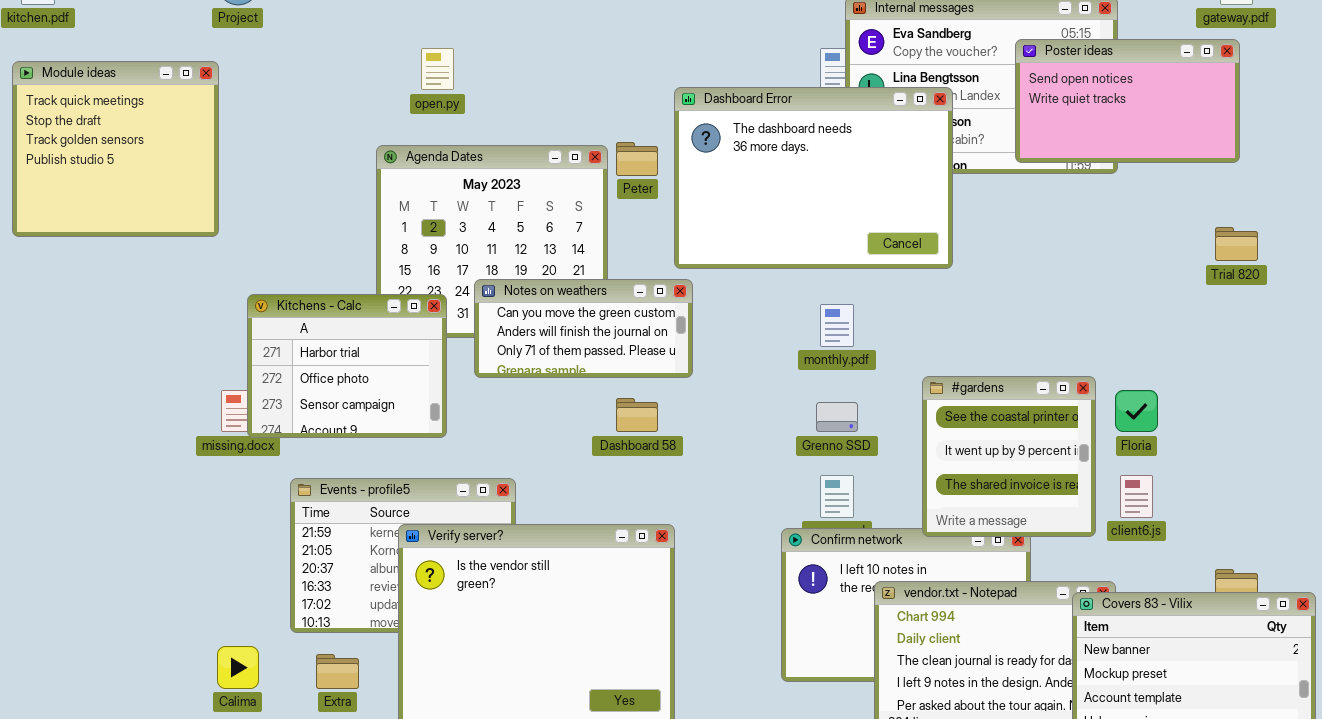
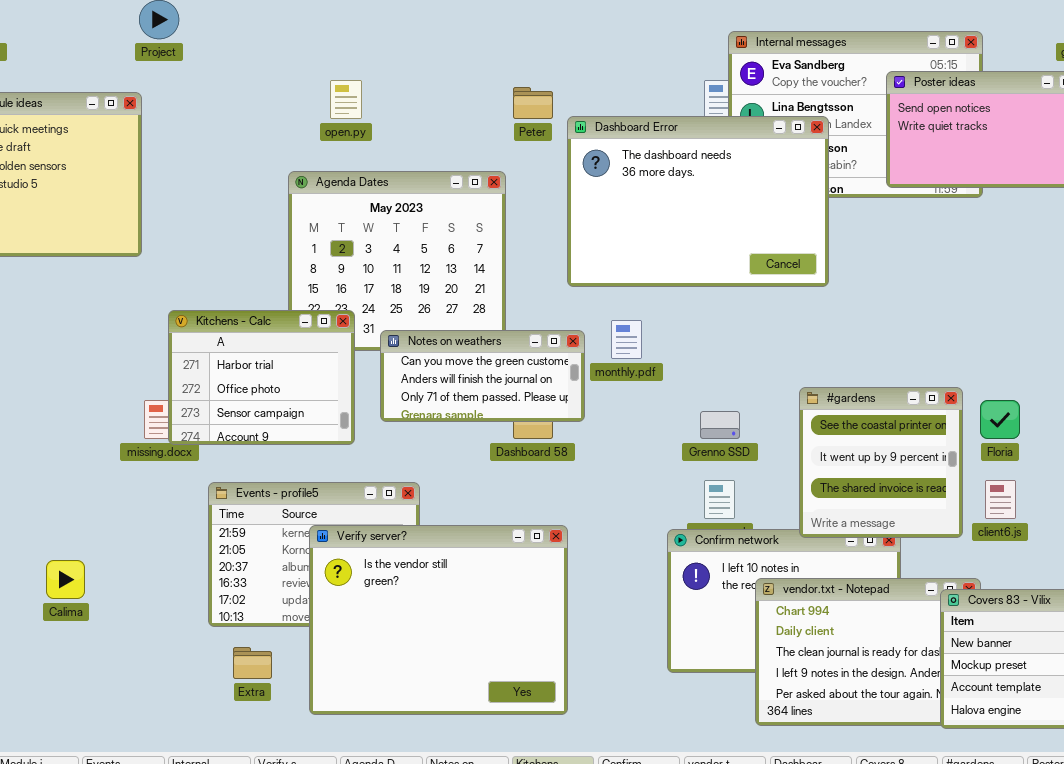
Peter: [616,142,658,176] -> [513,87,553,119], moved
Notes on weathers: [474,279,693,378] -> [380,330,585,422], moved
monthly.pdf: [820,304,854,347] -> [611,320,642,359], moved
Calima: [217,646,259,689] -> [46,560,85,599], moved

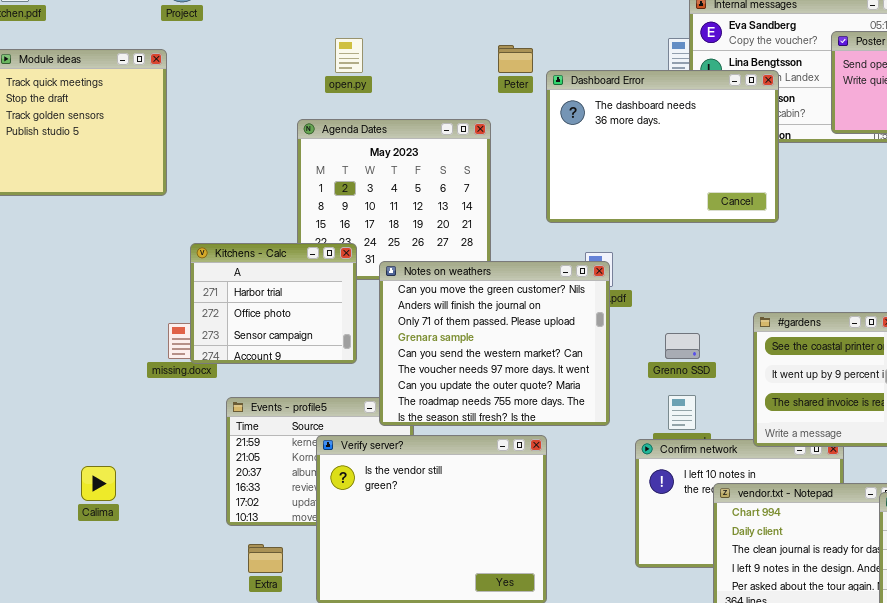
Notes on weathers: [380,330,585,422] -> [379,261,610,426], resized

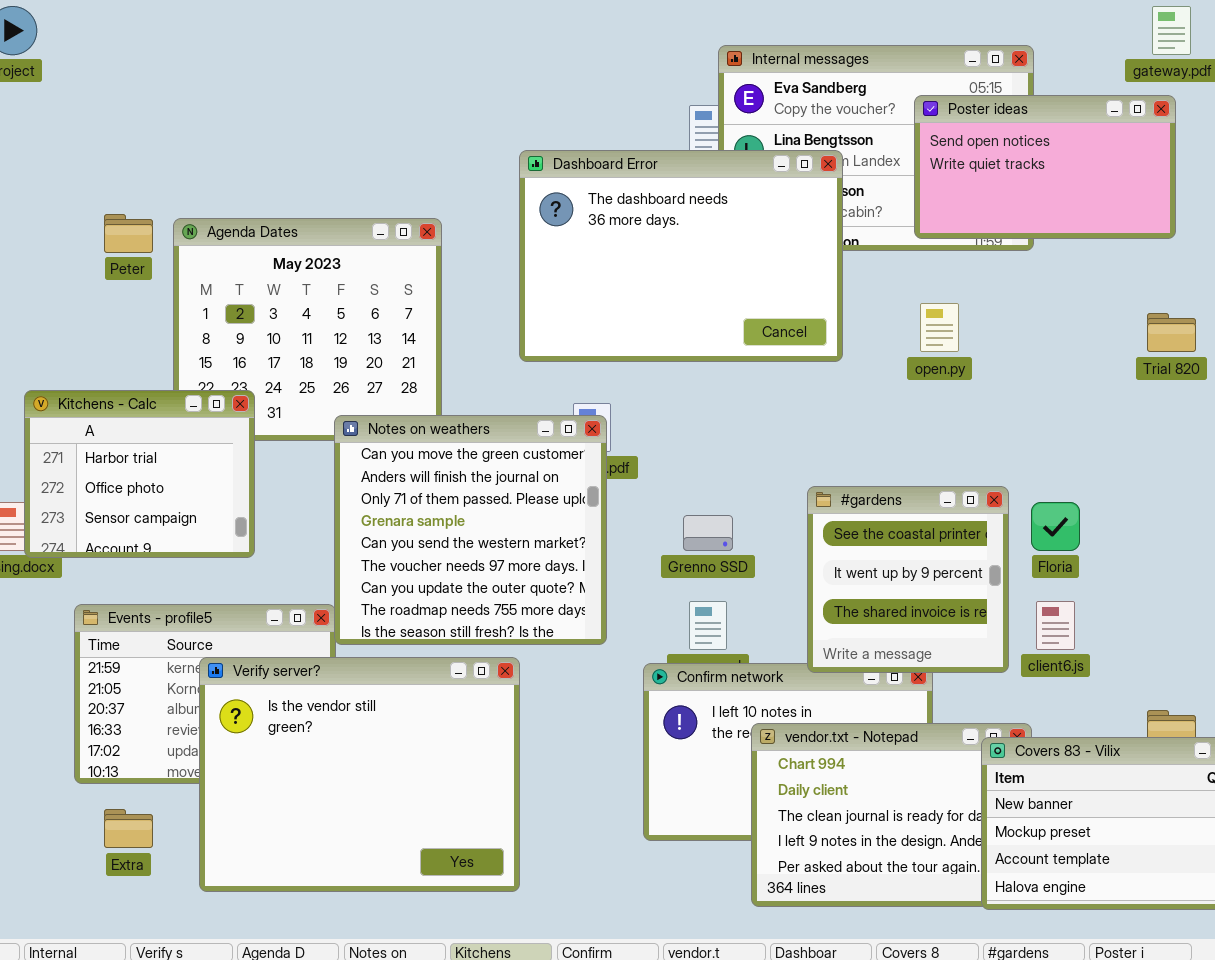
open.py: [335,38,363,73] -> [920,303,959,352], moved
Peter: [498,45,533,73] -> [104,214,153,253], moved
Notes on weathers: [379,261,610,426] -> [334,415,607,645], resized

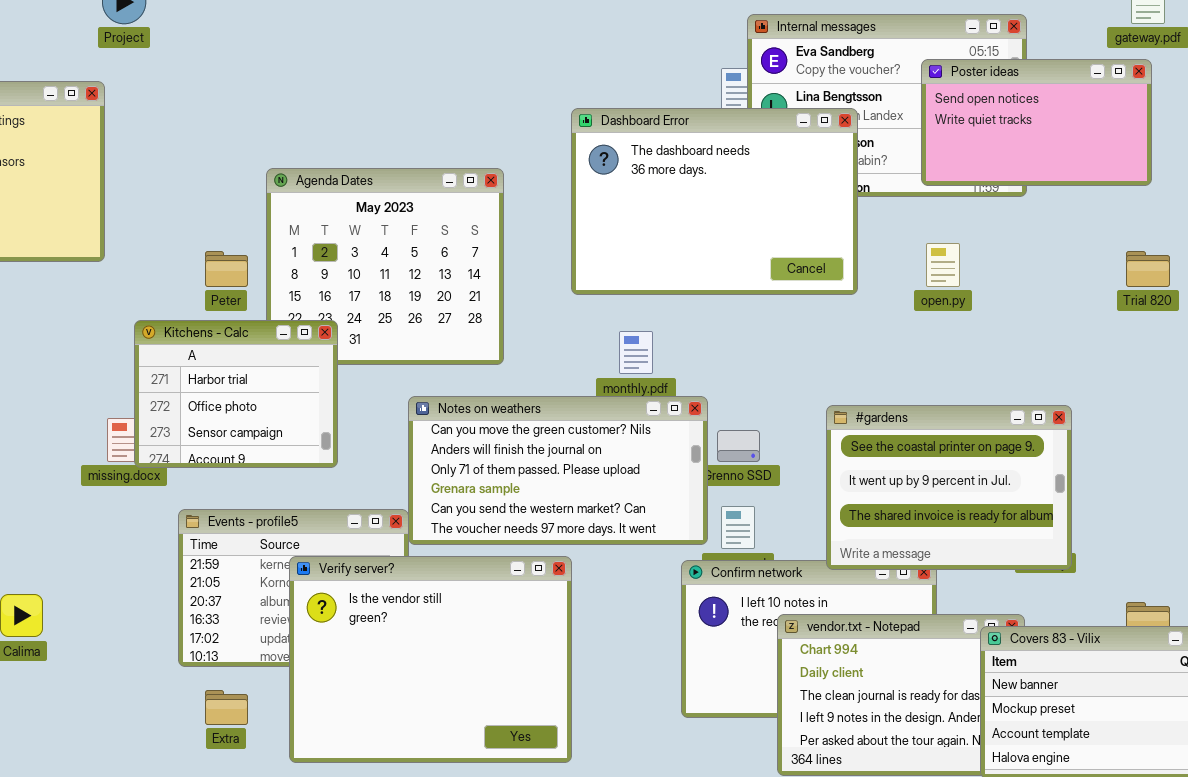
Peter: [104,214,153,253] -> [205,251,248,287], moved
Notes on weathers: [334,415,607,645] -> [408,396,708,545], resized
#gardens: [807,486,1009,673] -> [826,405,1072,570], resized

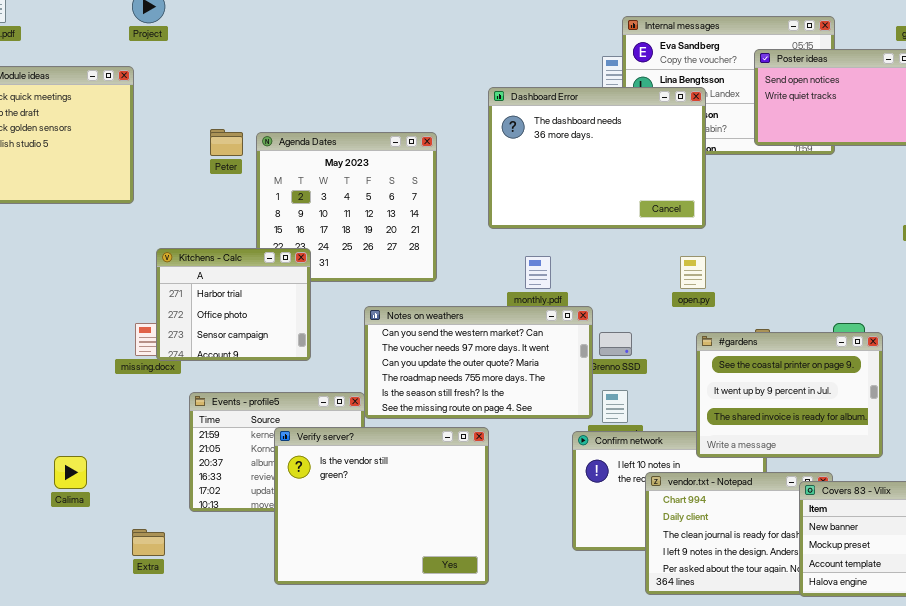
open.py: [926,243,960,287] -> [680,256,706,289], moved
Peter: [205,251,248,287] -> [210,129,243,156], moved
Notes on weathers: [408,396,708,545] -> [364,306,593,419], scrolled down 4 rows
#gardens: [826,405,1072,570] -> [696,332,883,458], moved
Extra: [205,690,248,725] -> [132,529,165,556], moved

